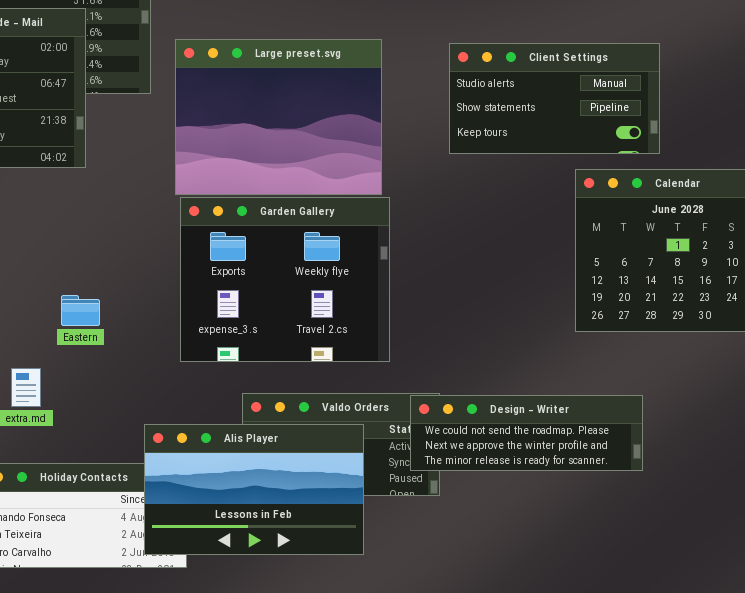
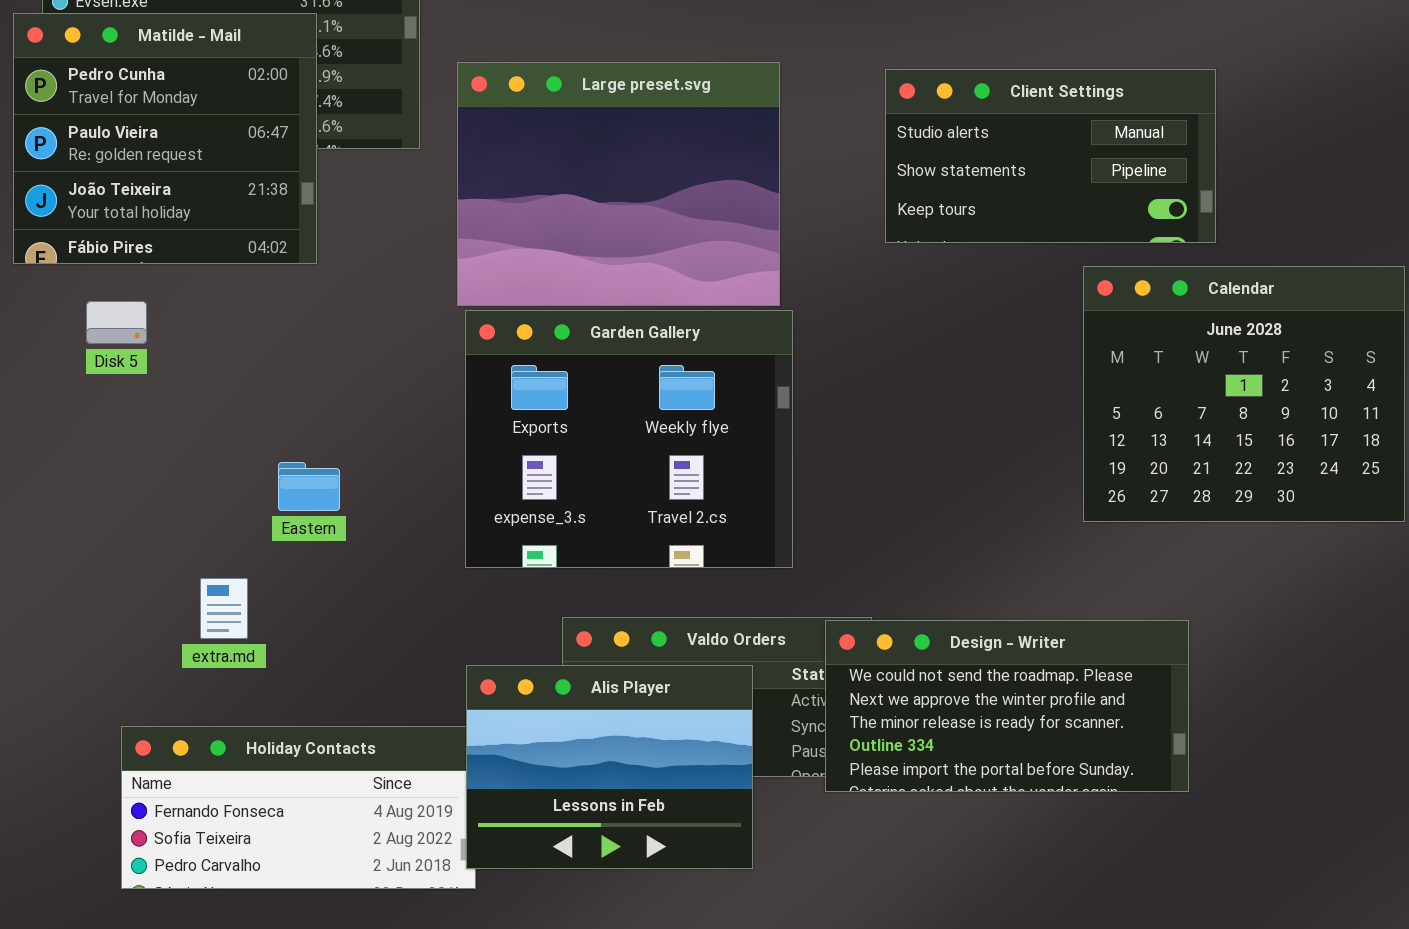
Design - Writer: [410,395,643,471] -> [825,620,1189,792], resized
Alis Player: [144,424,364,555] -> [466,665,753,869], resized

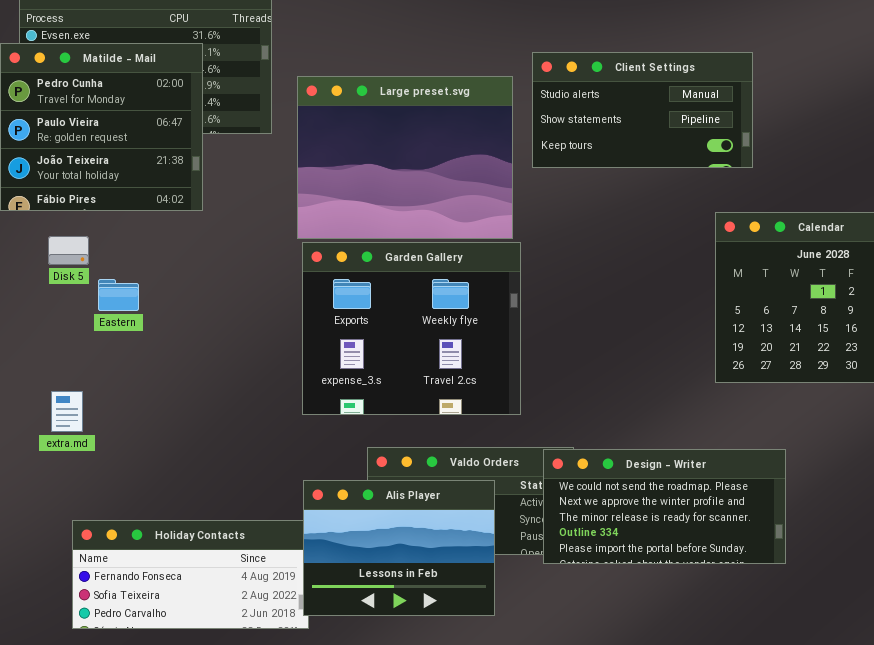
Client Settings: [885,69,1216,243] -> [532,52,753,168], moved
Eastern: [278,462,340,511] -> [98,279,139,311], moved
extra.md: [200,578,248,639] -> [51,391,83,432], moved

